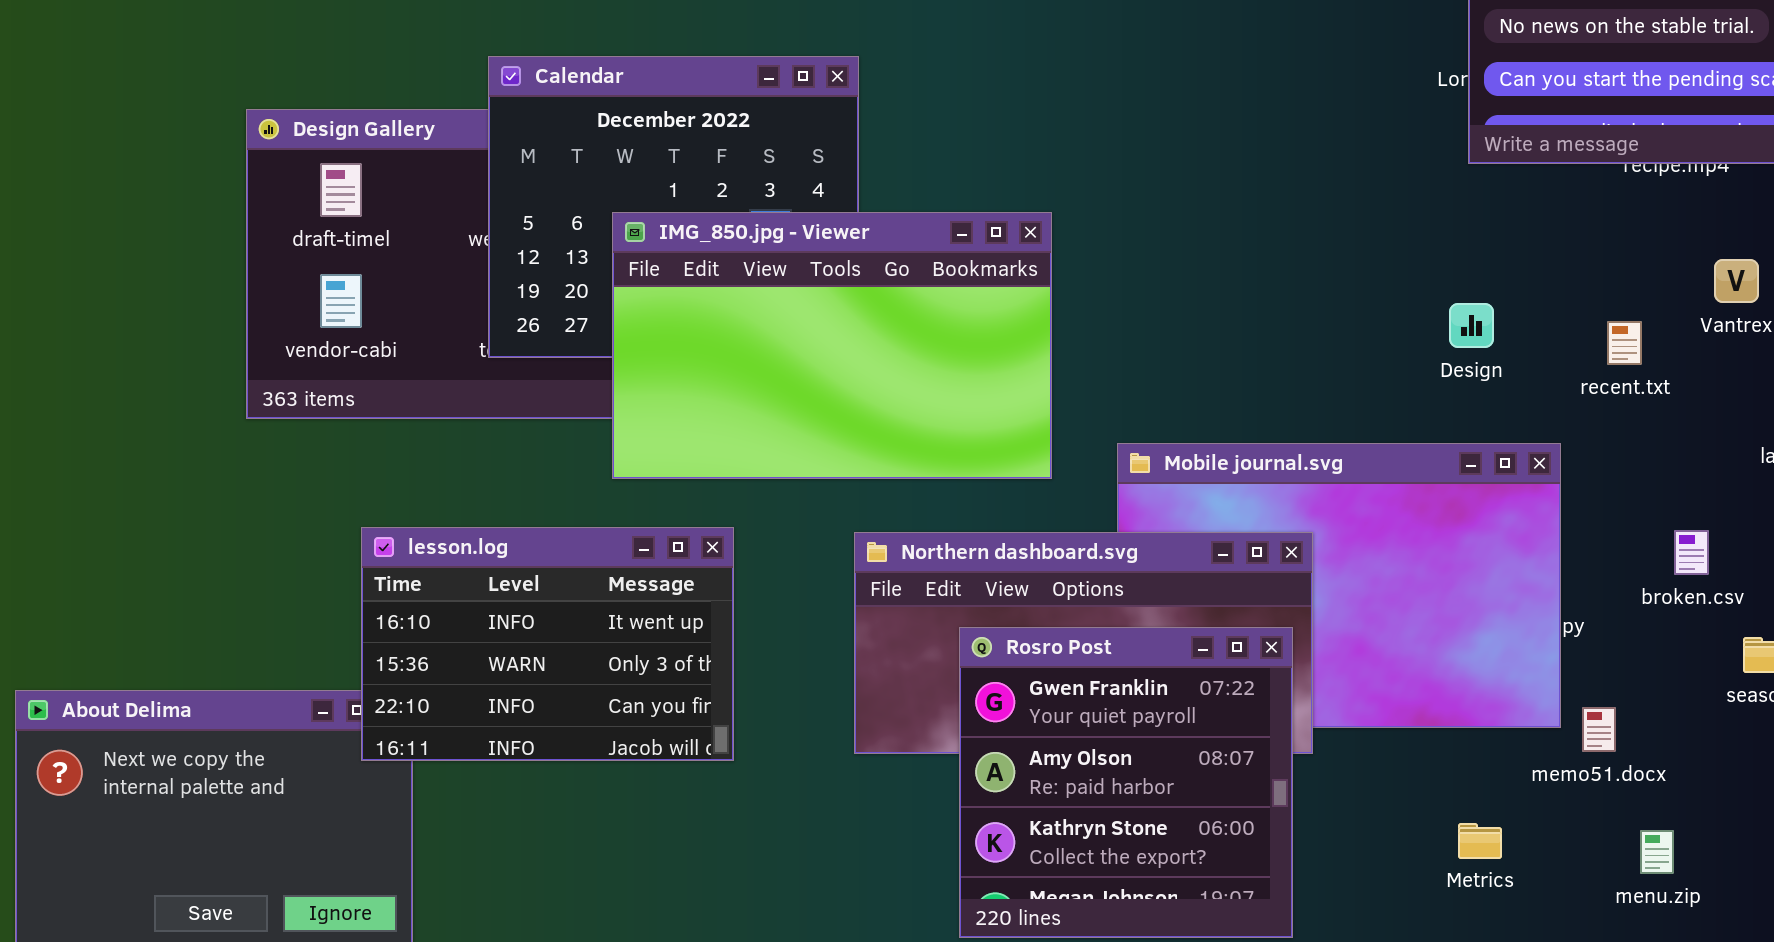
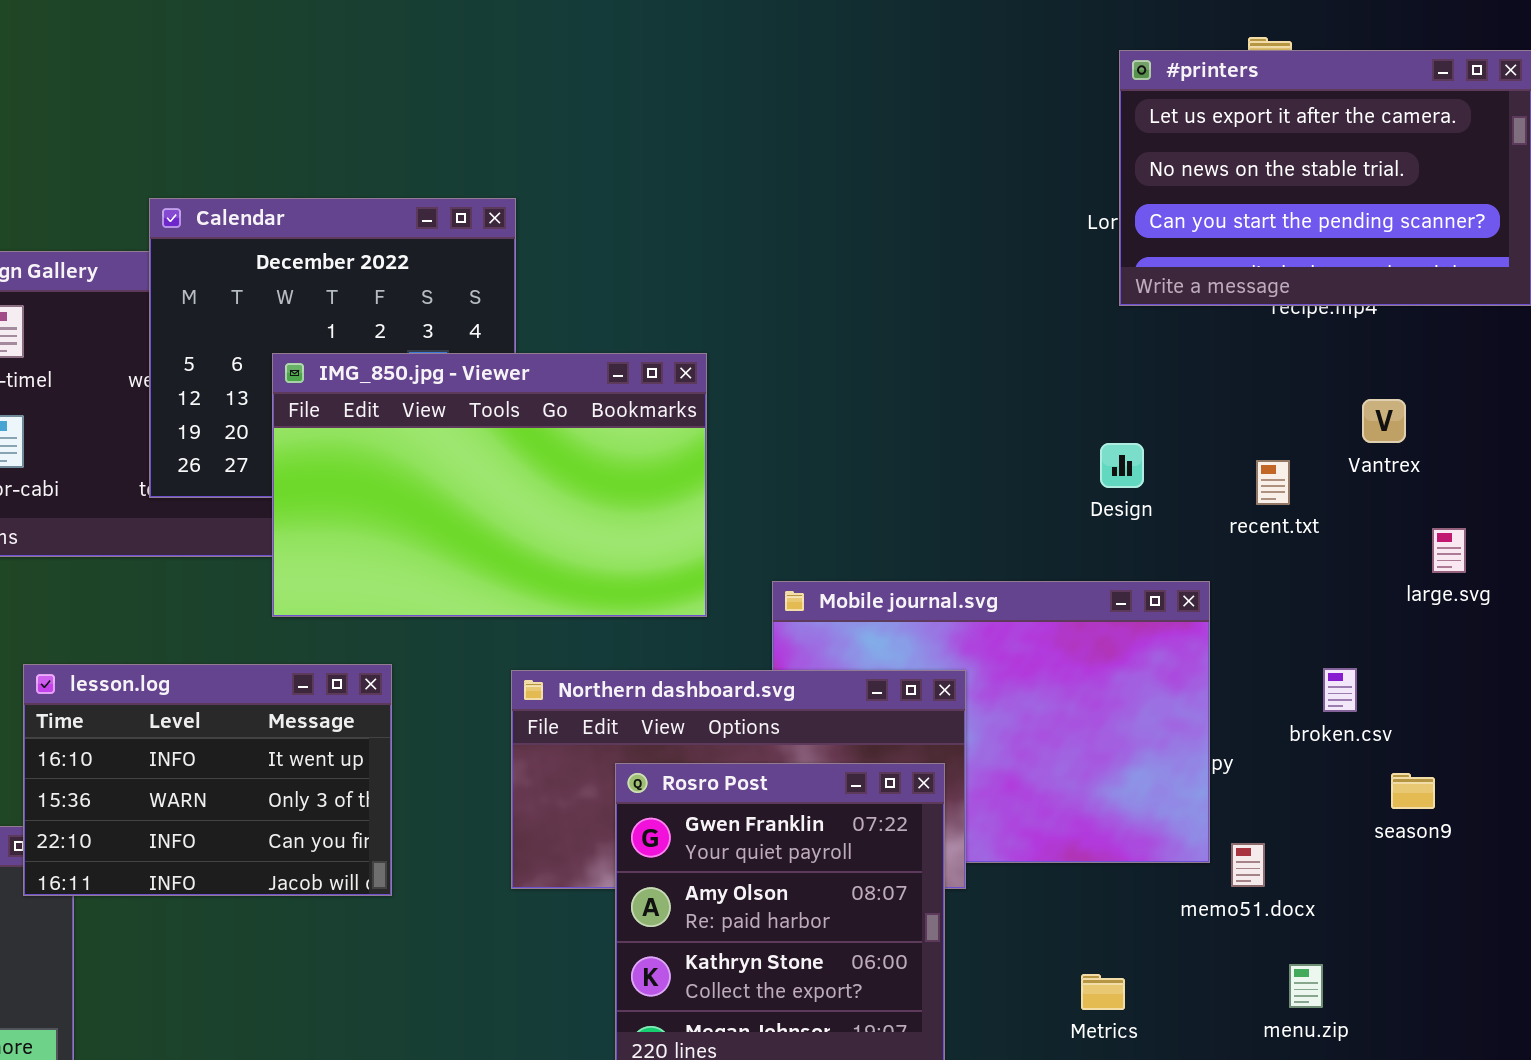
Metrics: [1458,823,1502,859] -> [1081,974,1125,1010], moved

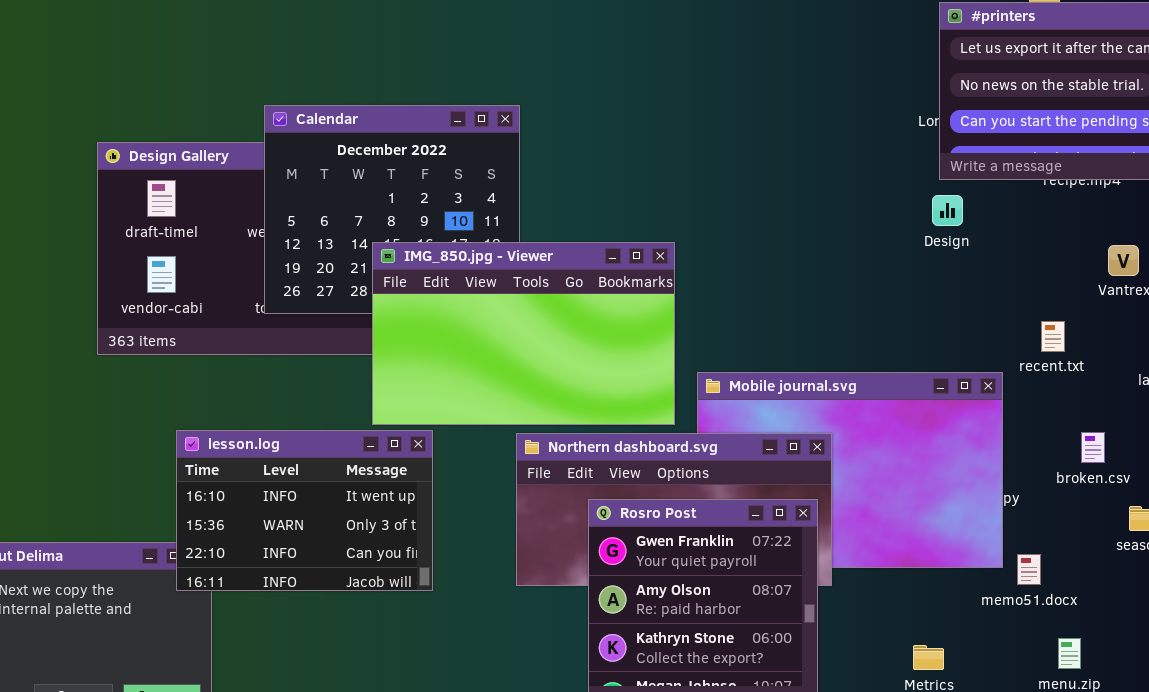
IMG_850.jpg - Viewer: [272,353,707,617] -> [372,242,675,425], moved
Design: [1100,443,1144,488] -> [932,195,963,226], moved
recent.txt: [1256,460,1290,505] -> [1041,321,1065,352], moved

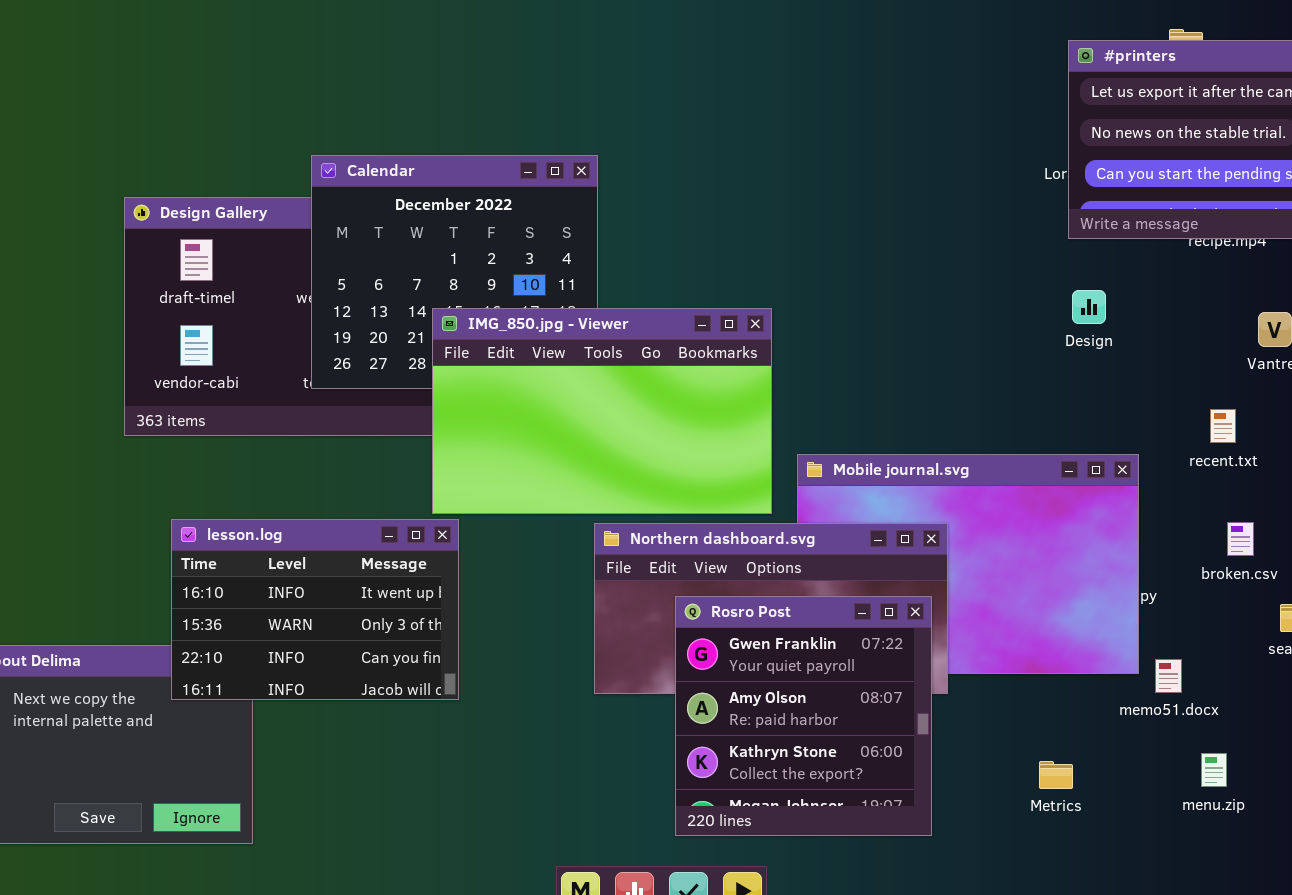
Design: [932,195,963,226] -> [1072,290,1106,324], moved
recent.txt: [1041,321,1065,352] -> [1210,409,1236,443], moved
lesson.log: [176,430,433,591] -> [171,519,459,700], moved

